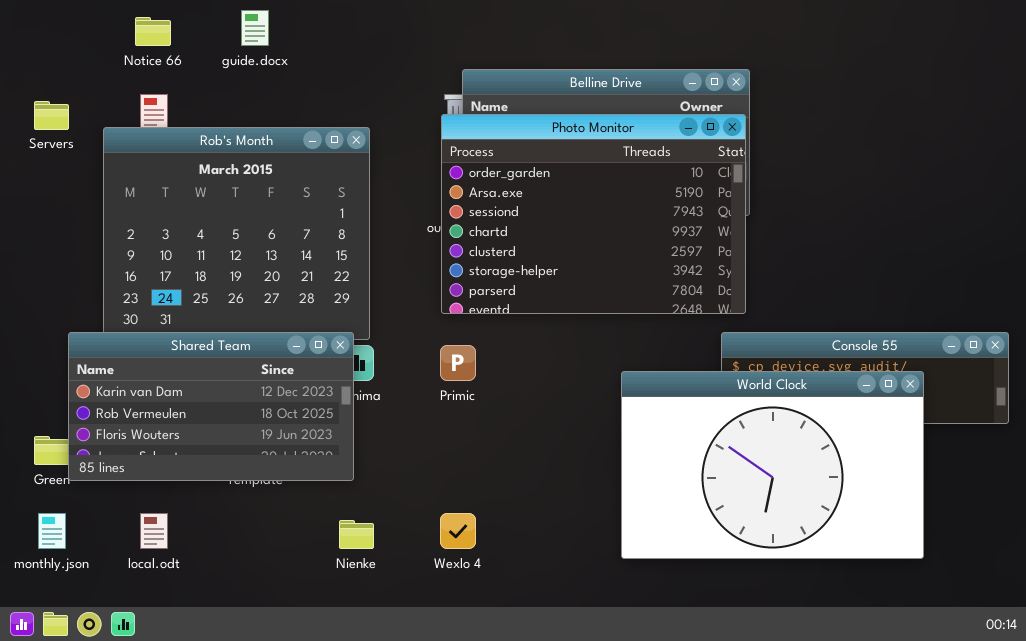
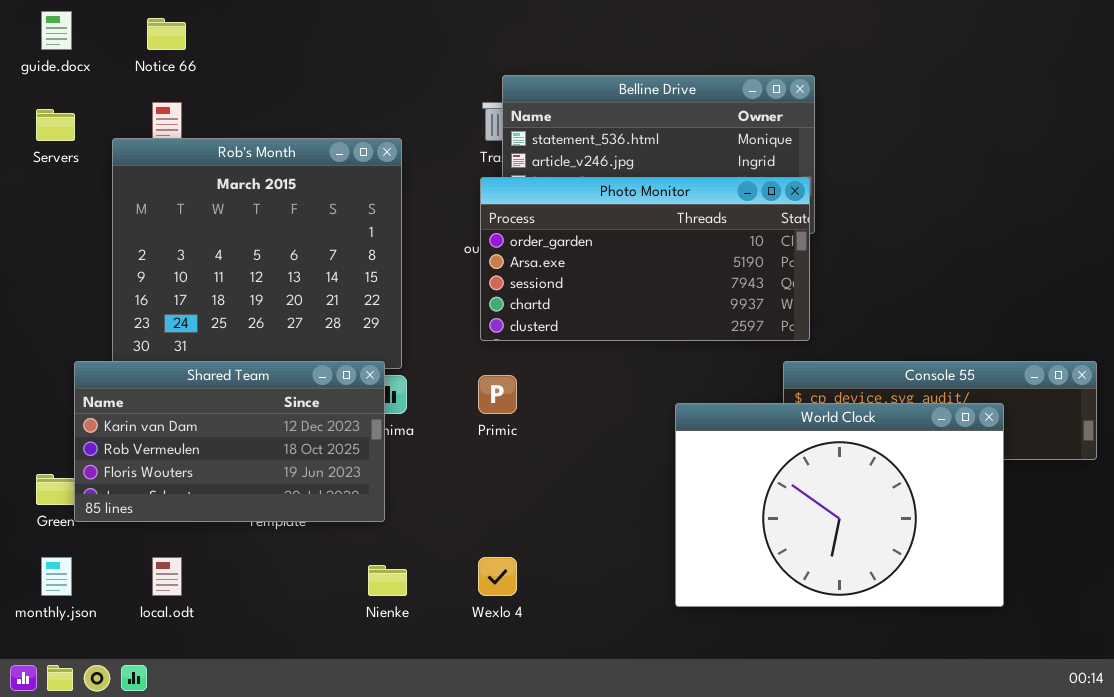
guide.docx: [241,10,269,46] -> [41,11,72,50], moved
Photo Monitor: [441,114,746,314] -> [480,177,810,341], resized

